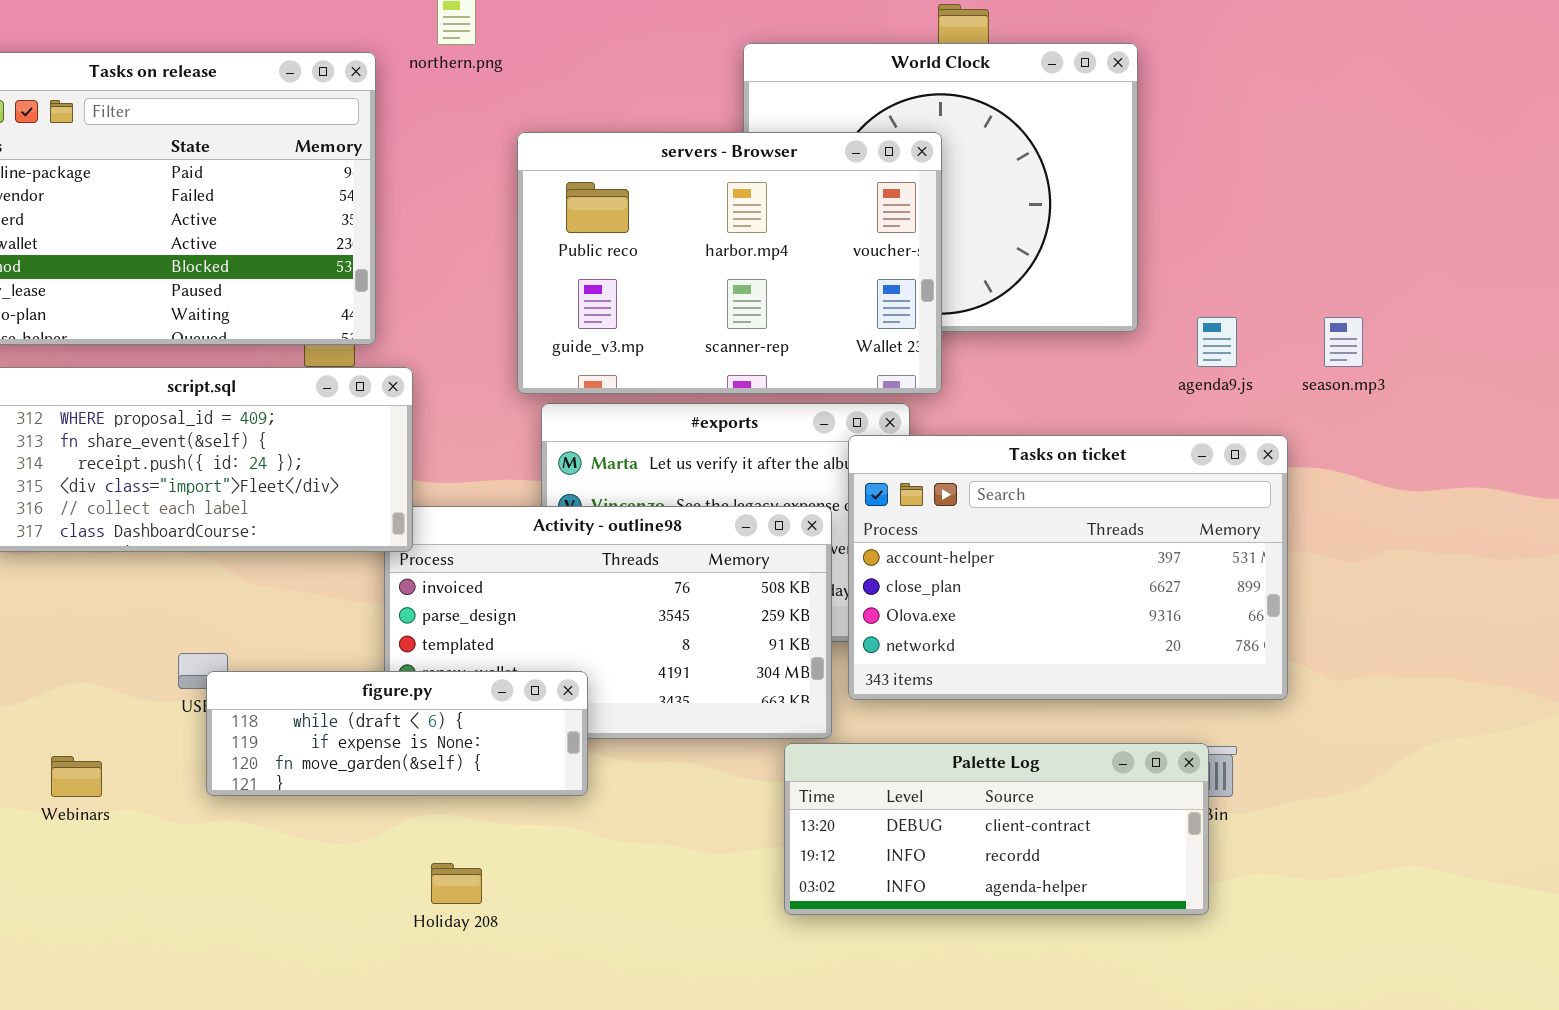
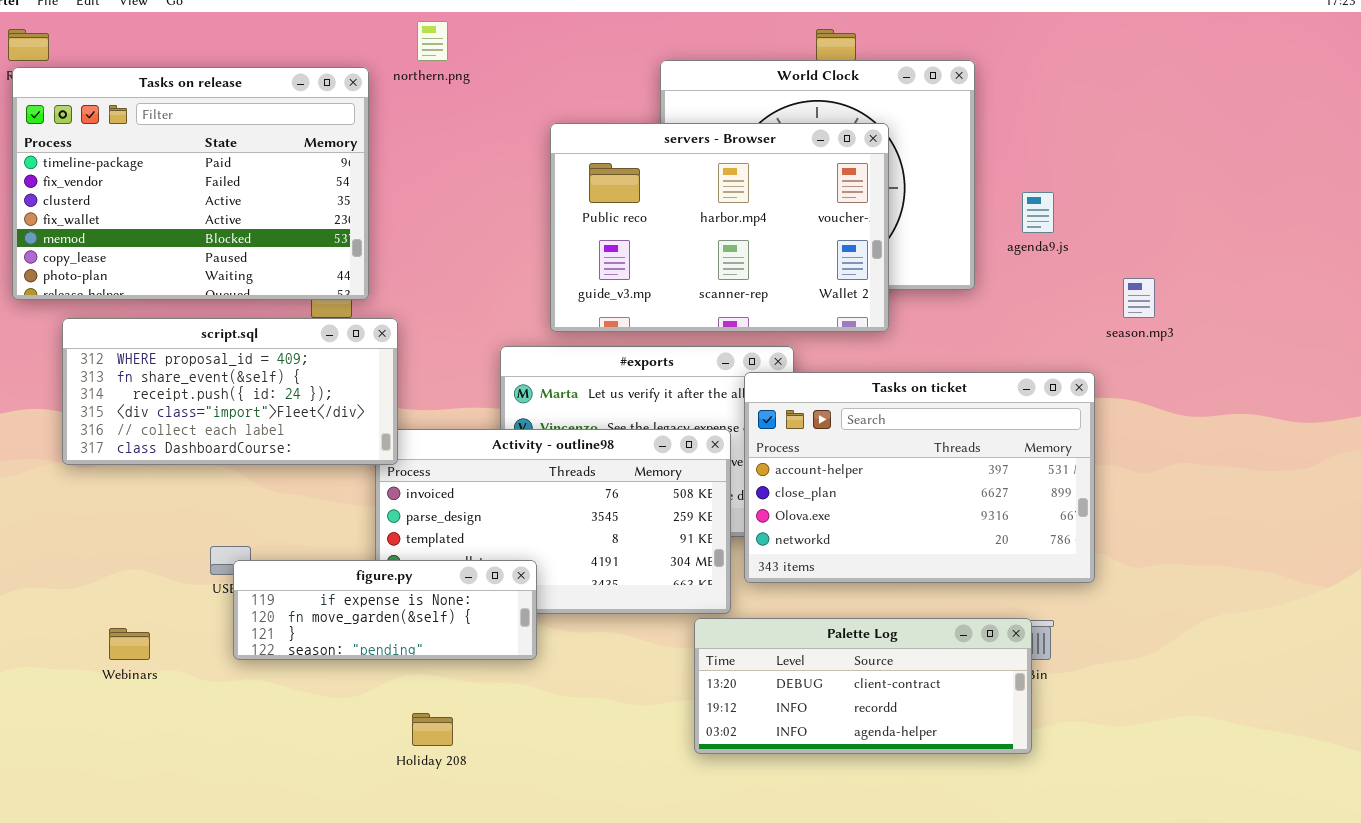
servers - Browser: [517,132,942,394] -> [550,123,889,332], moved
agenda9.js: [1197,317,1237,367] -> [1022,192,1054,233], moved
figure.py: [206,671,588,796] -> [233,560,537,660], scrolled down 1 row

